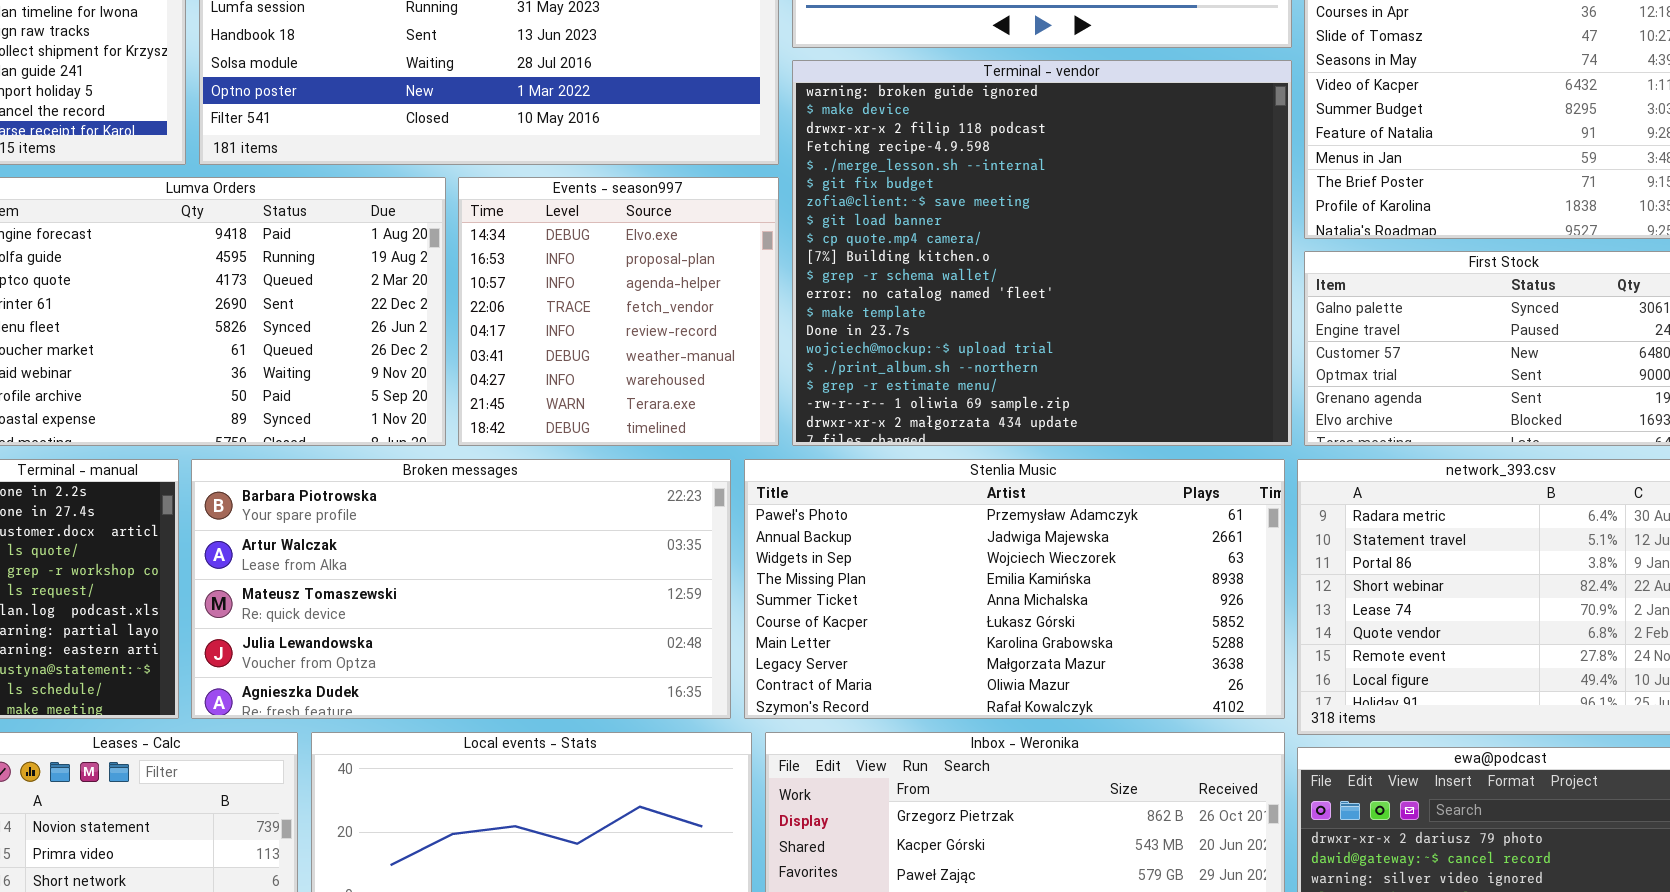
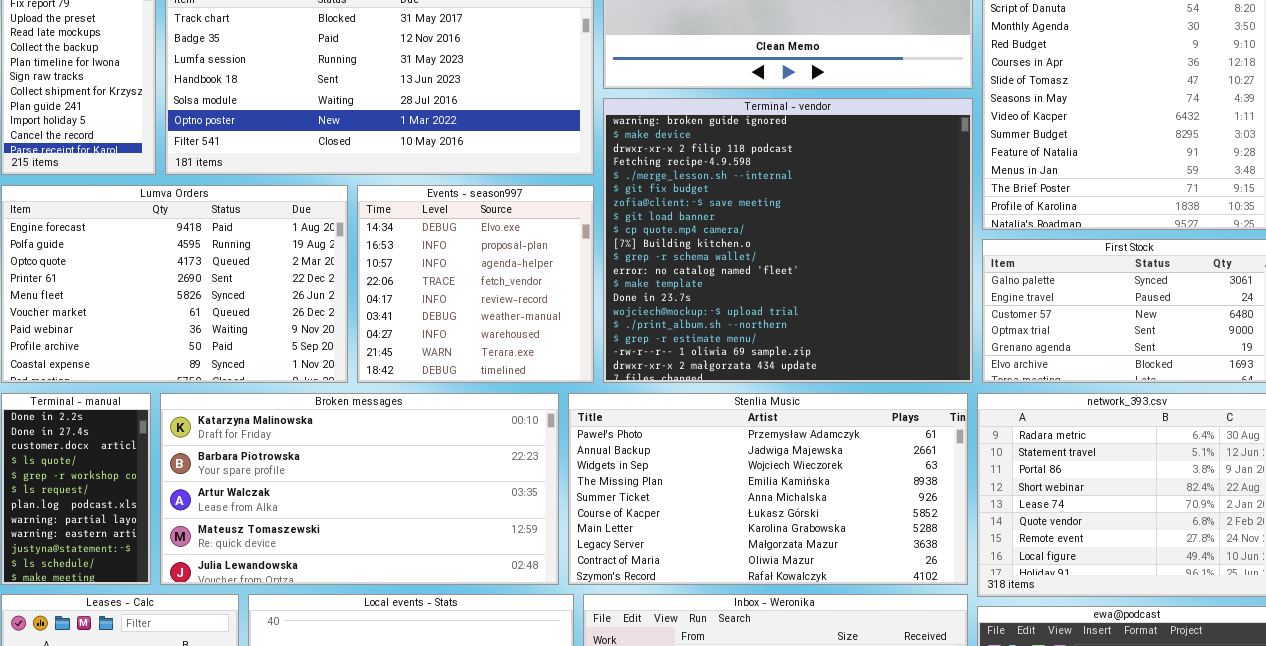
Broken messages: [191,459,731,719] -> [160,393,559,585], scrolled up 1 row

